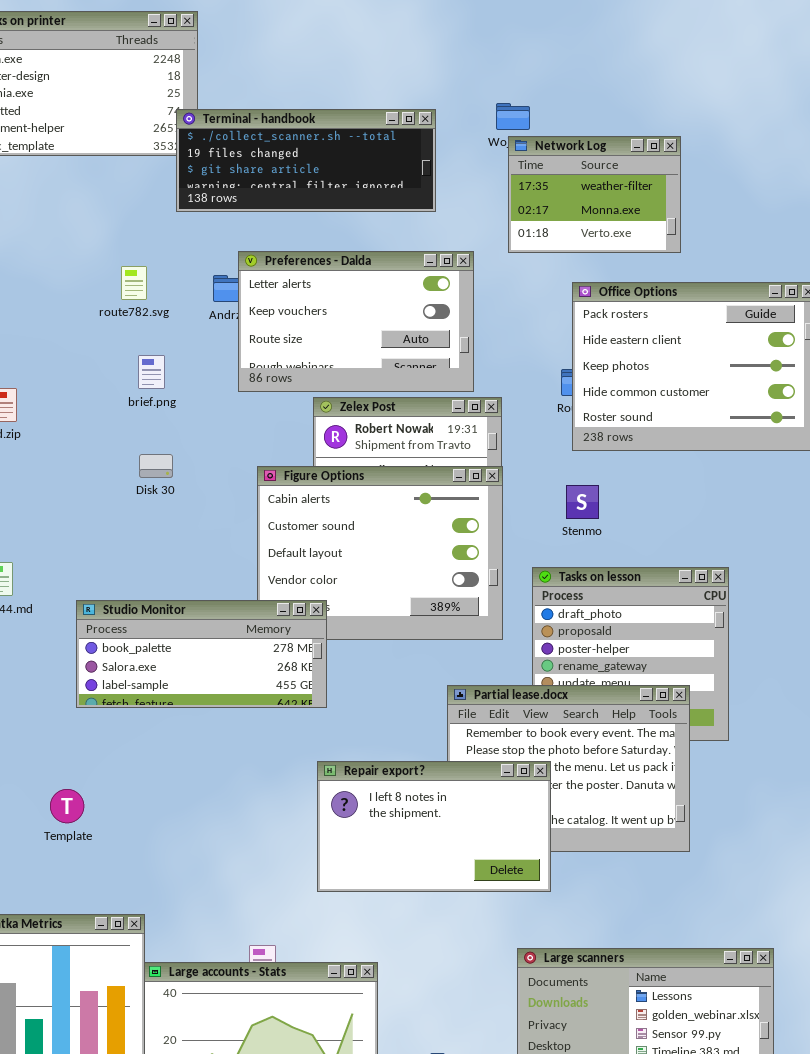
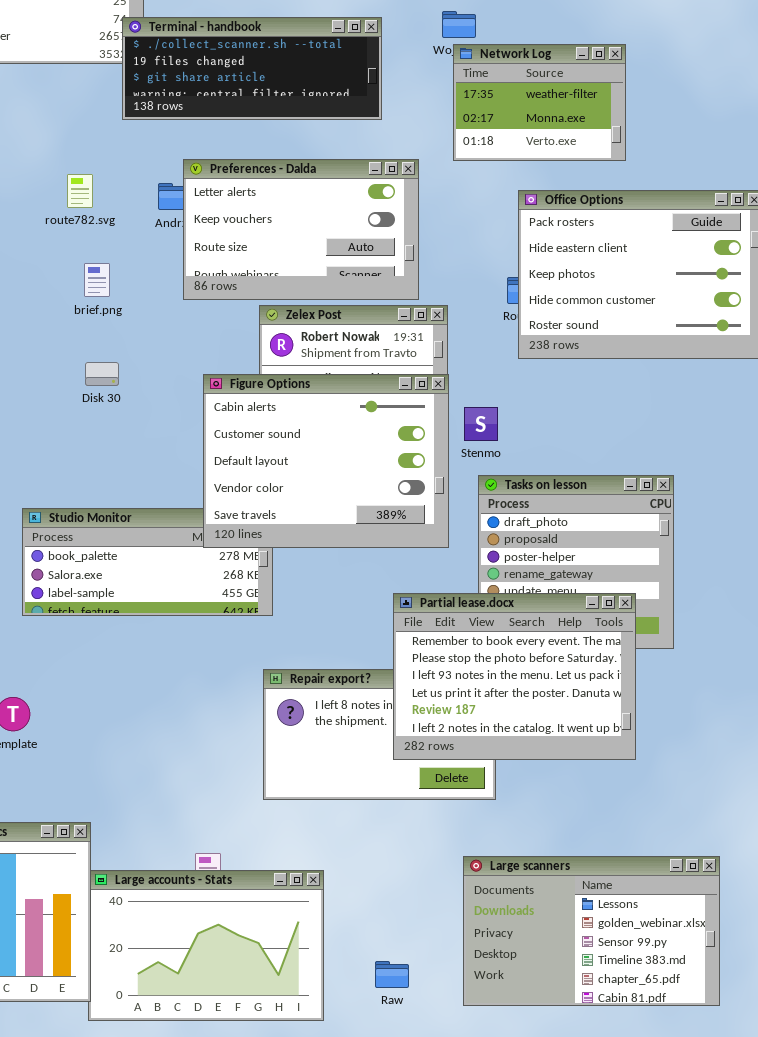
Figure Options: [257,466,503,640] -> [203,374,449,548], raised
Stenmo: [566,485,599,519] -> [464,407,498,441], moved
Partial lease.docx: [447,685,690,852] -> [393,593,636,760], raised

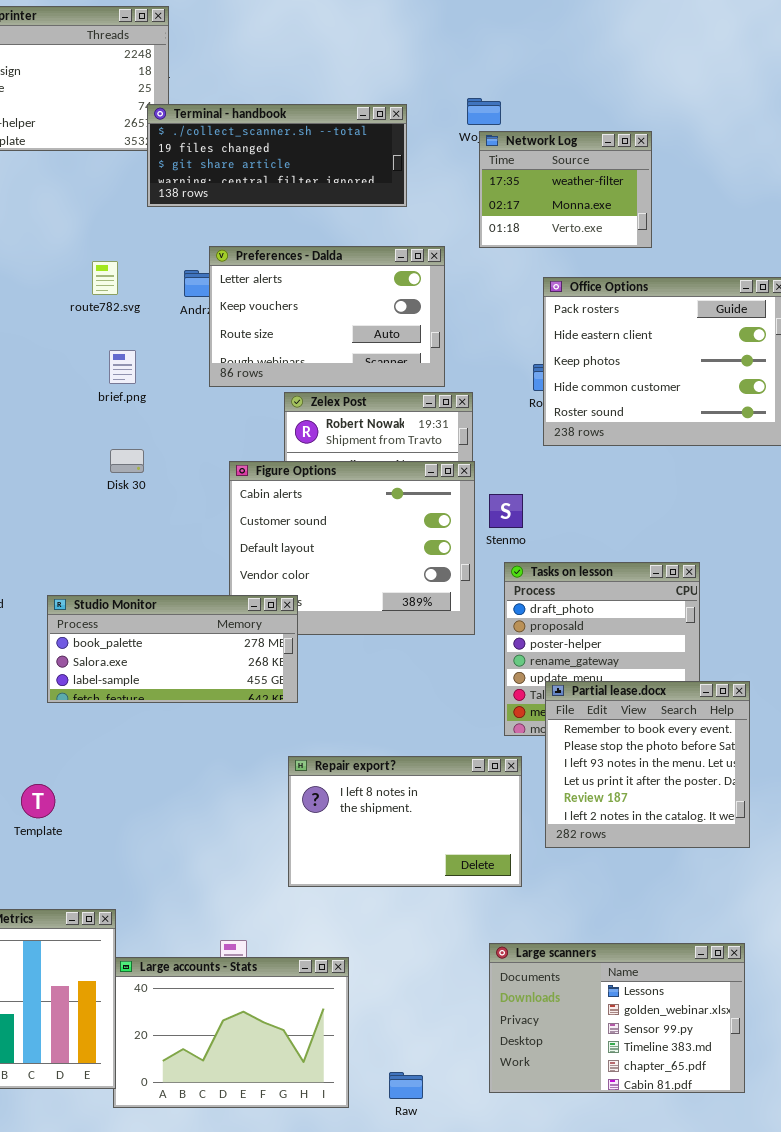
Studio Monitor: [22,508,273,616] -> [47,595,298,703], raised
Partial lease.docx: [393,593,636,760] -> [545,681,750,848], moved, resized
Raw: [375,961,409,988] -> [389,1072,423,1099], moved

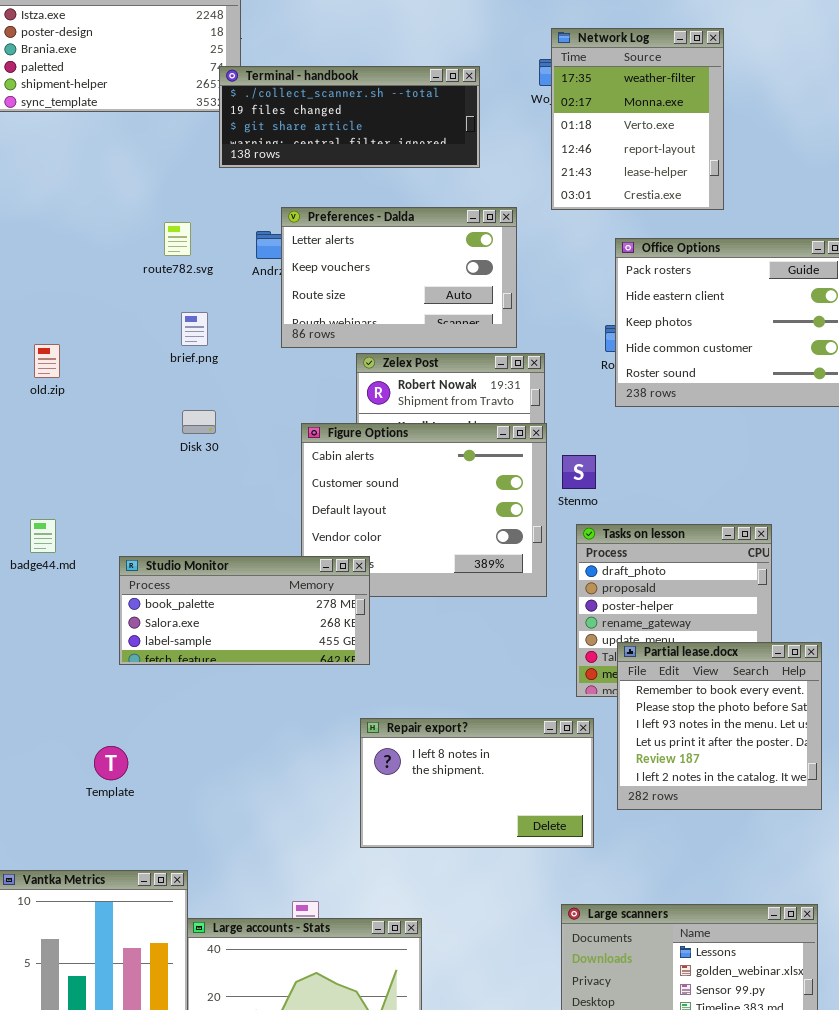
Network Log: [479,131,652,248] -> [551,28,724,210], resized

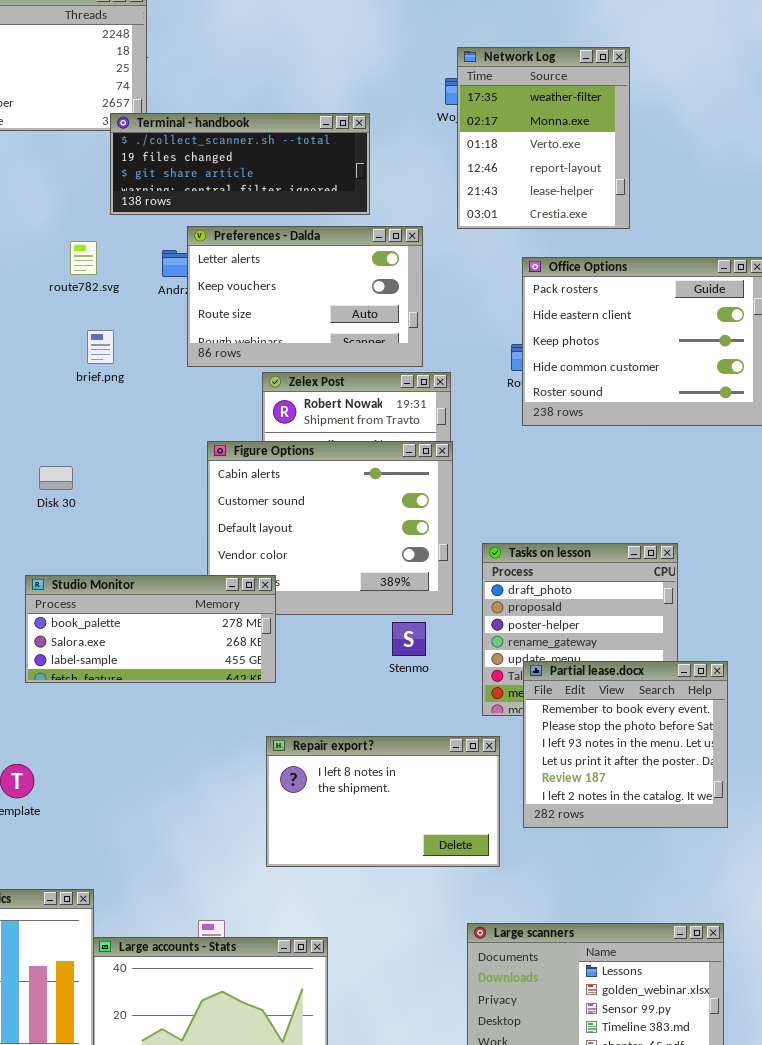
Terminal - handbook: [219,66,480,168] -> [110,113,370,215], moved
Disk 30: [182,410,216,434] -> [39,466,73,490], moved
Stenmo: [562,455,596,489] -> [392,622,426,656], moved

